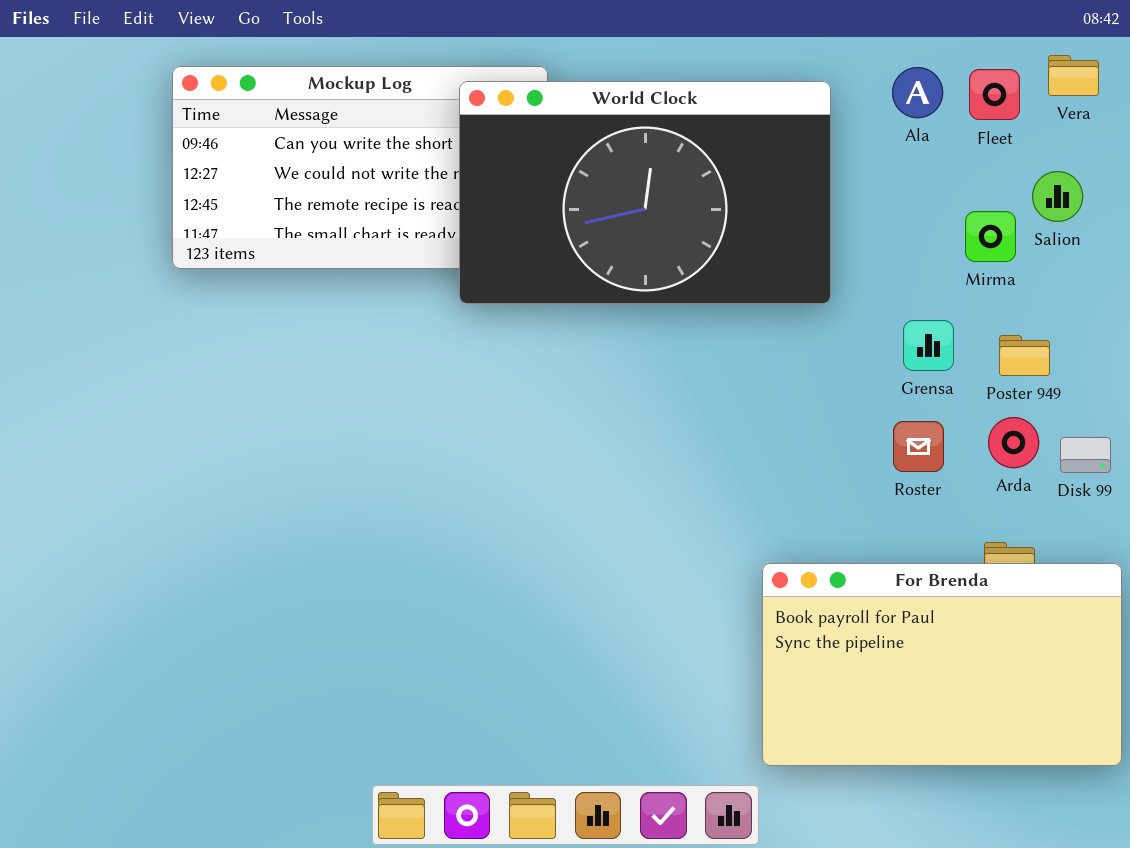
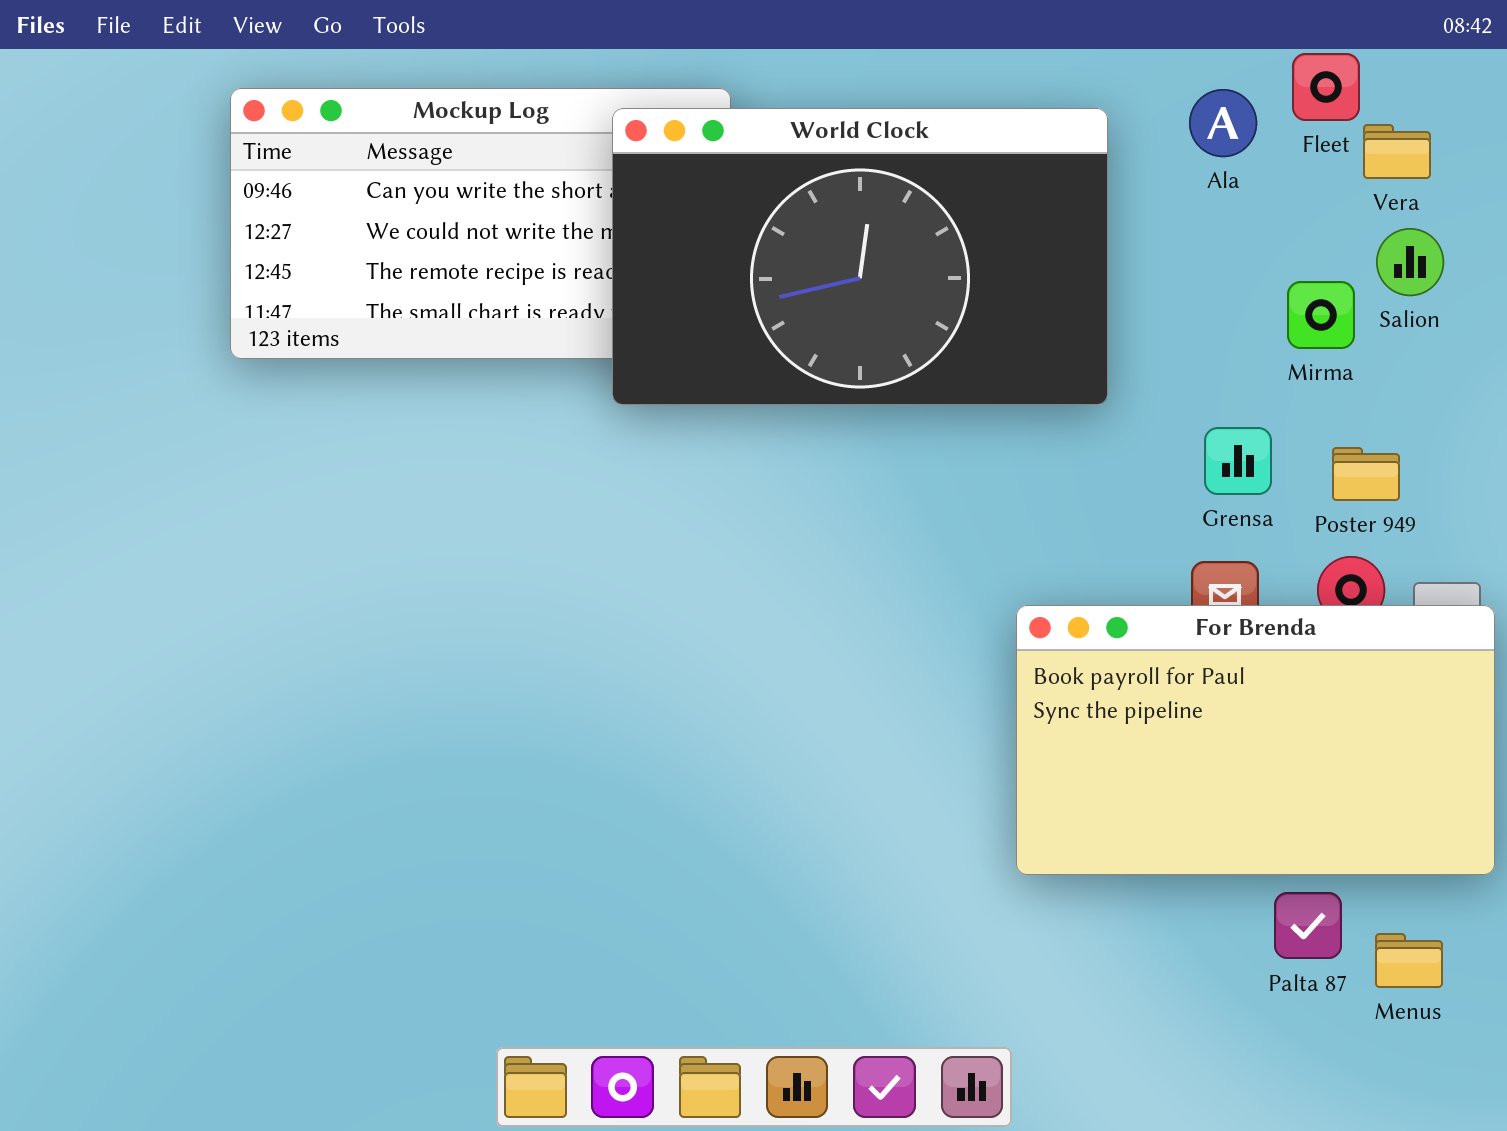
Vera: [1048,55,1099,96] -> [1363,124,1431,179], moved
Fleet: [969,69,1020,120] -> [1292,53,1360,121], moved
For Brenda: [762,563,1122,766] -> [1016,605,1495,875], moved

